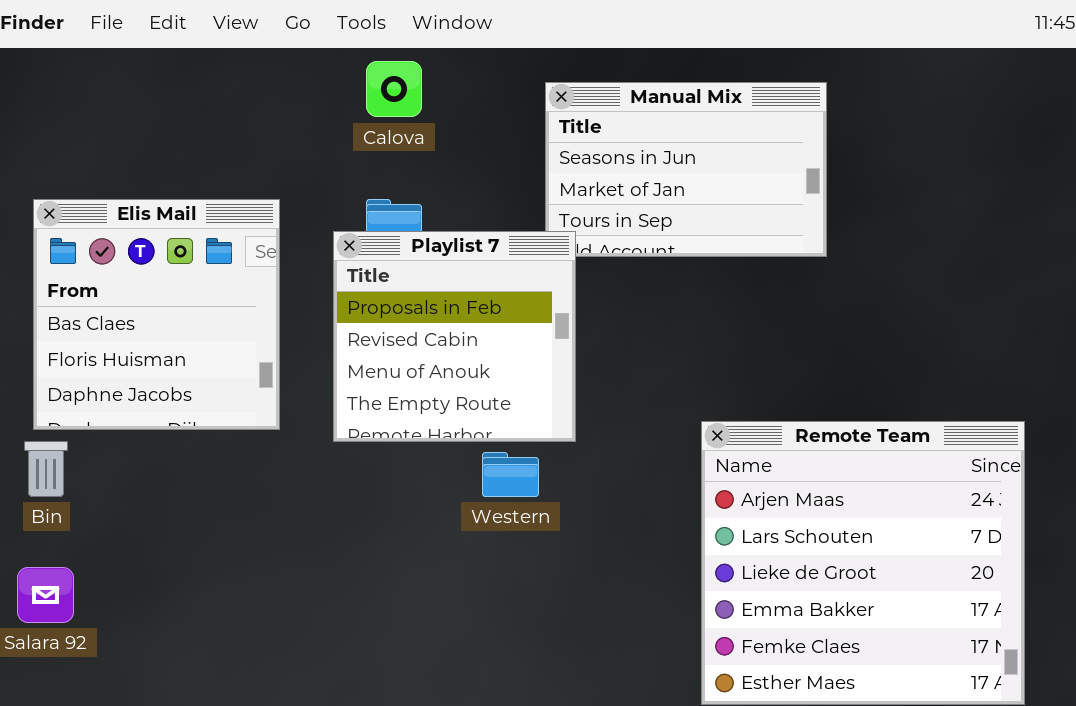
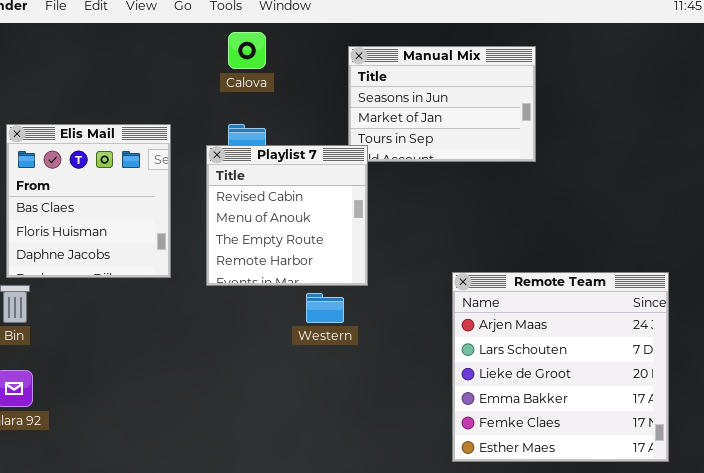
Playlist 7: [333,231,576,442] -> [206,145,368,286], scrolled down 1 row

